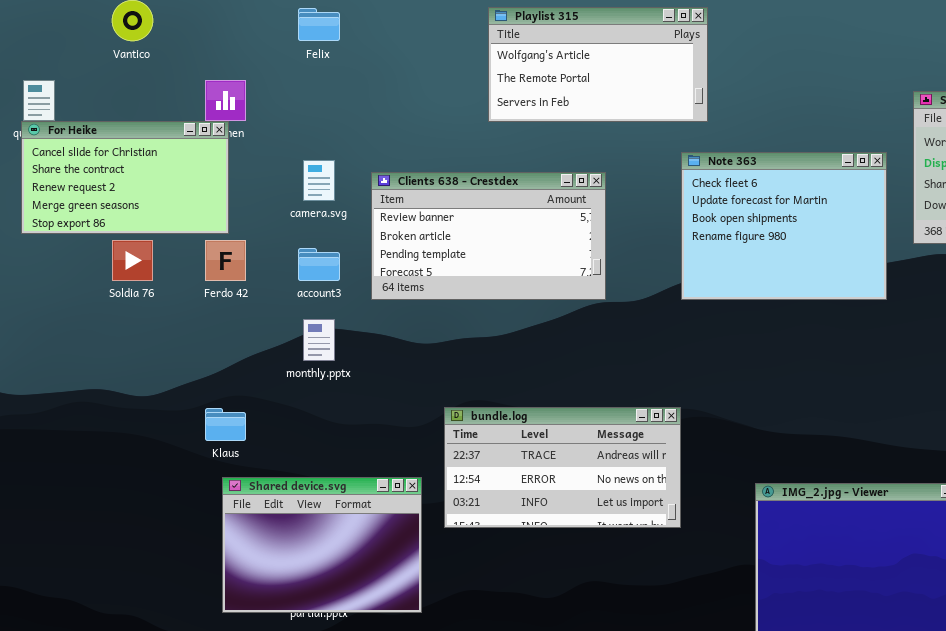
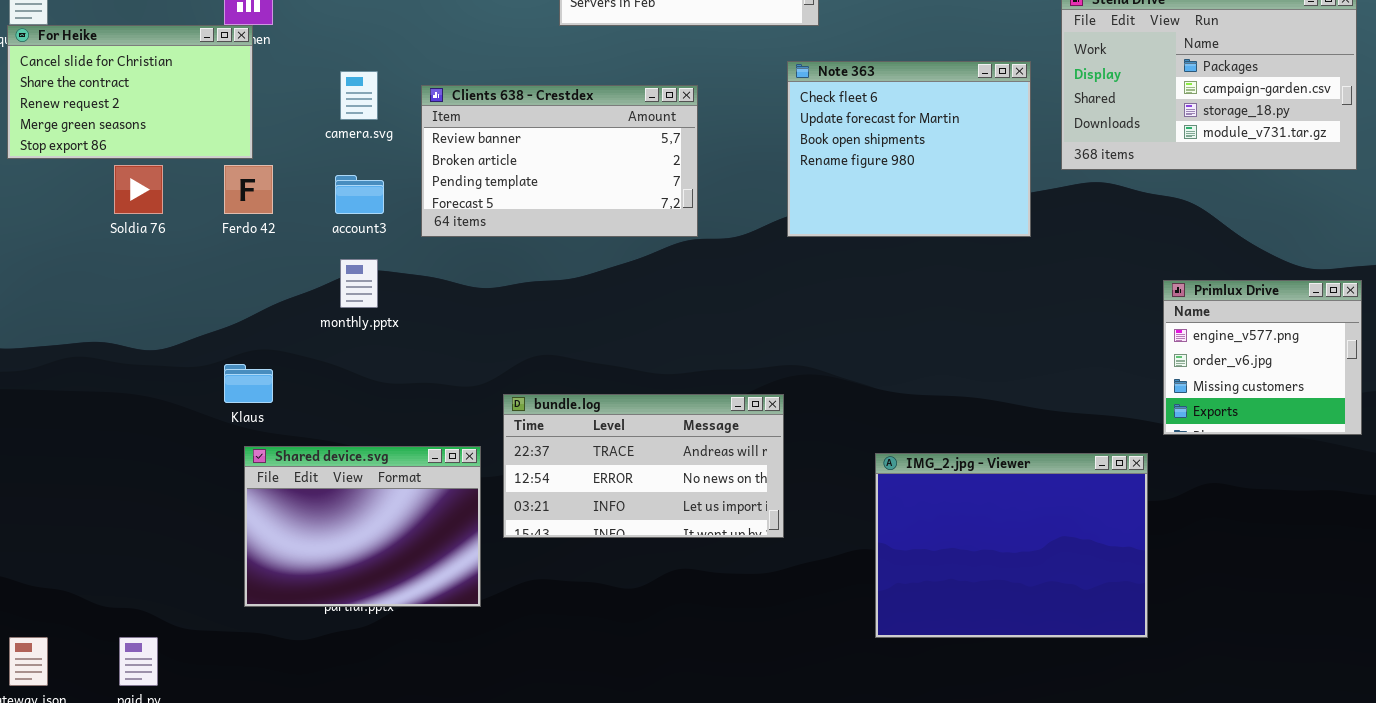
bundle.log: [444,407,681,528] -> [503,394,784,538], moved

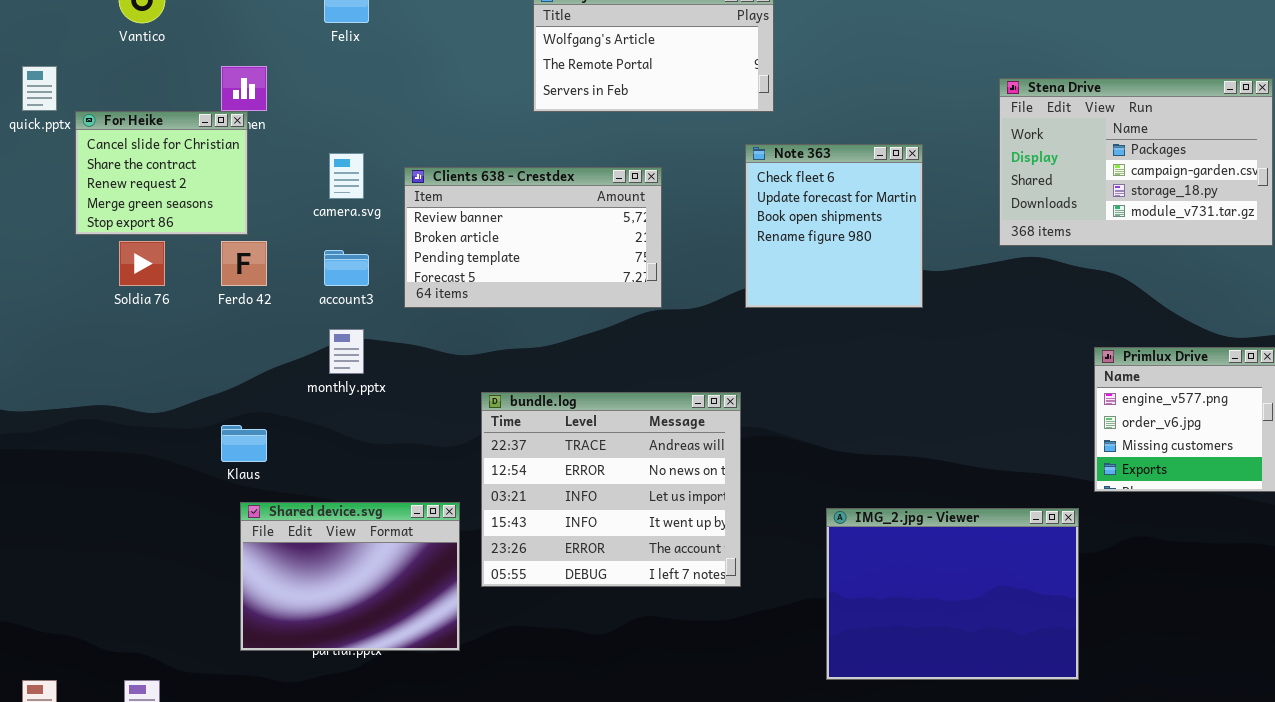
For Heike: [7,25,253,159] -> [75,111,248,235], resized
Note 363: [787,61,1031,237] -> [745,144,923,308], resized
bundle.log: [503,394,784,538] -> [481,392,741,587], resized

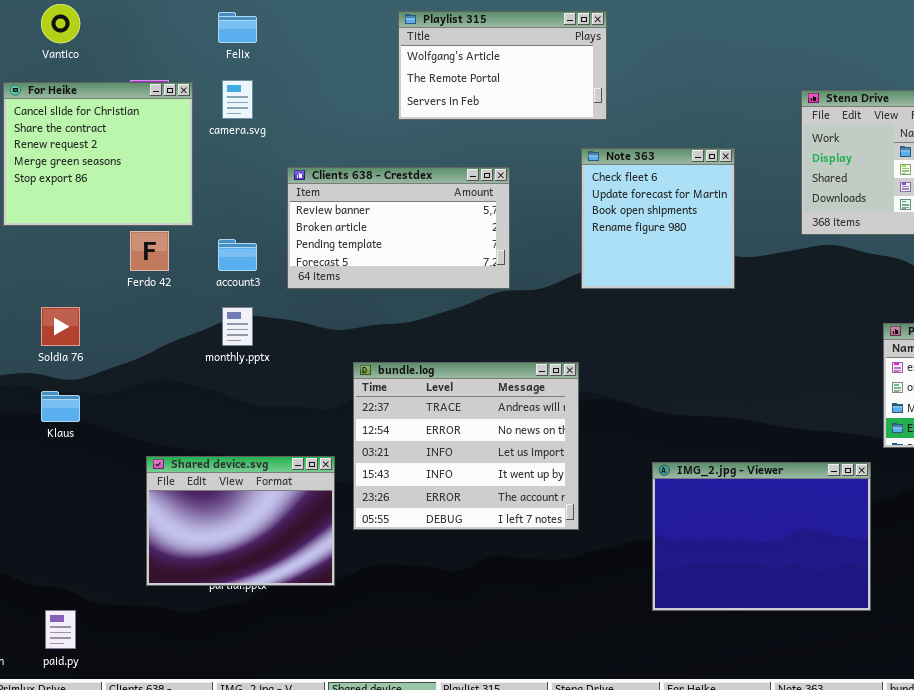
For Heike: [75,111,248,235] -> [3,82,193,226], resized
camera.svg: [329,153,364,199] -> [222,80,253,119], moved
Soldia 76: [119,241,165,286] -> [41,307,80,346], moved
Klaus: [221,425,267,462] -> [41,391,80,422], moved

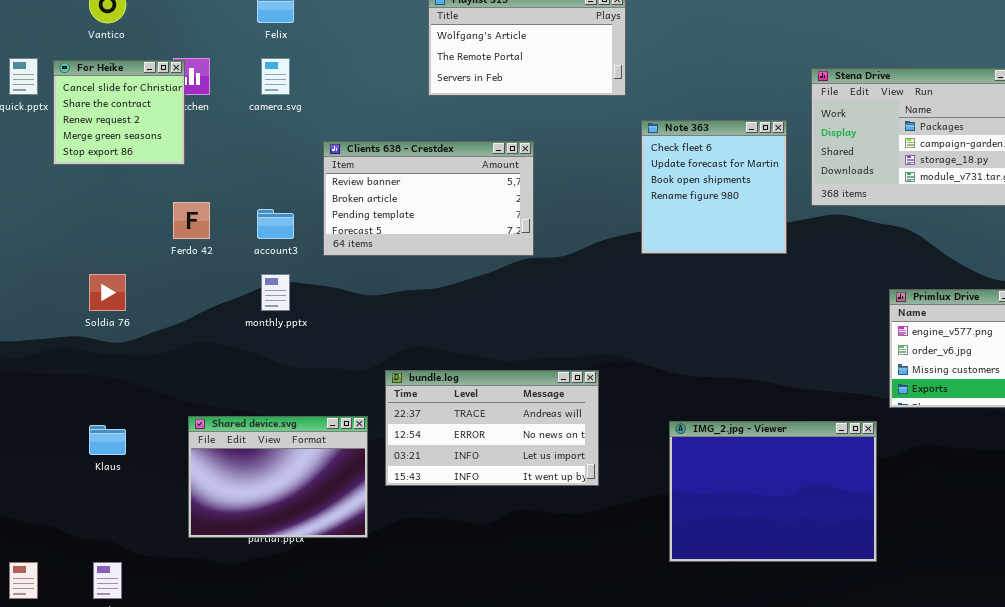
For Heike: [3,82,193,226] -> [53,60,185,165], resized
Note 363: [581,148,735,289] -> [641,120,787,254], moved
bundle.log: [353,362,579,530] -> [385,370,599,486], resized
Klaus: [41,391,80,422] -> [89,425,126,455], moved

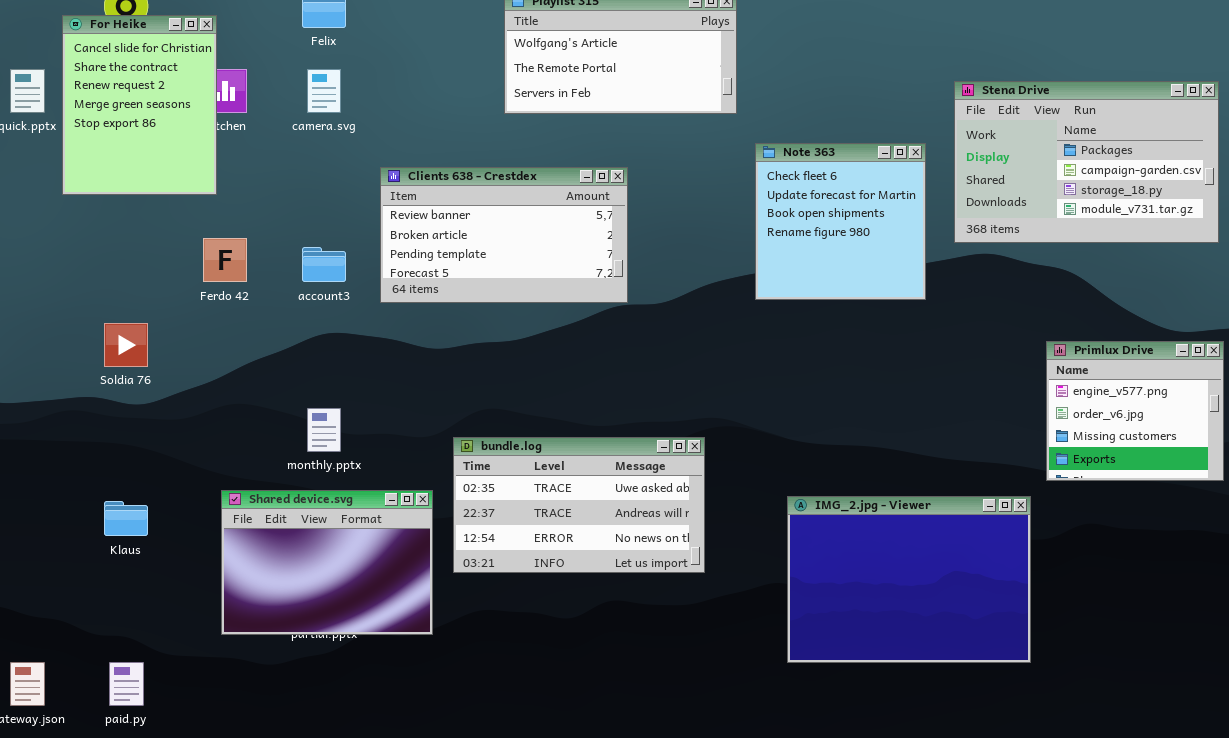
For Heike: [53,60,185,165] -> [62,15,217,195], resized
monthly.pptx: [261,274,290,311] -> [307,408,341,452], moved
bundle.log: [385,370,599,486] -> [453,437,705,573], scrolled up 1 row

